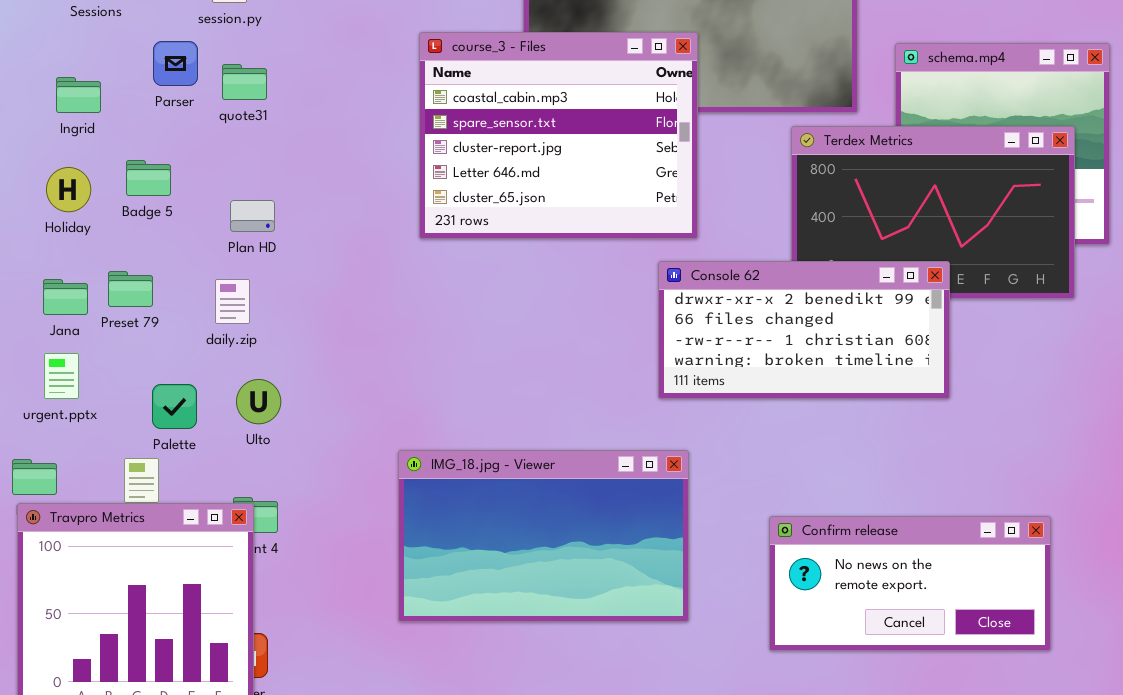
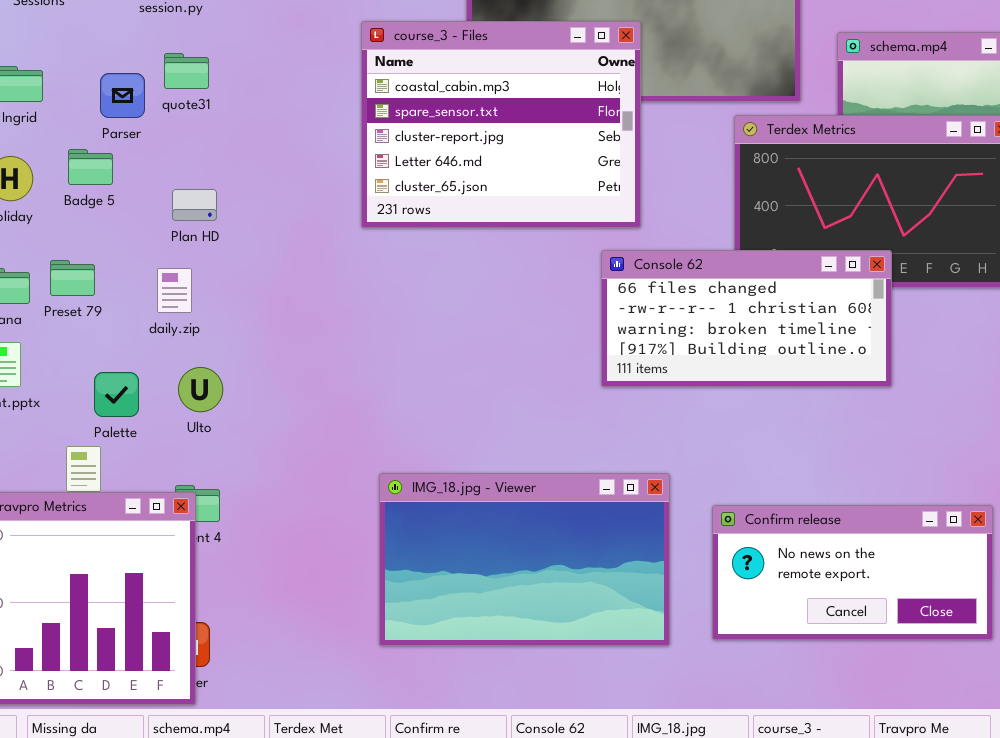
Parser: [153,41,198,86] -> [100,73,145,118], moved
Console 62: [658,261,950,399] -> [601,250,892,387], scrolled down 1 row
IMG_18.jpg - Viewer: [398,450,689,622] -> [379,473,670,646], moved

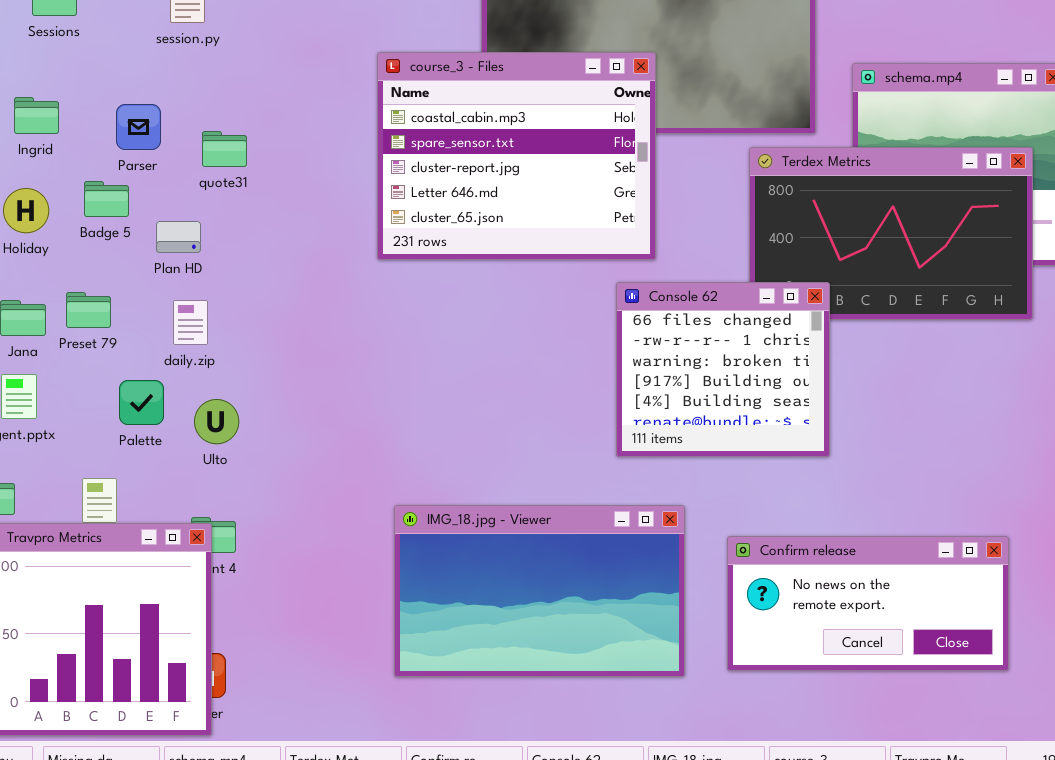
quote31: [164,53,209,89] -> [202,131,247,167], moved
Plan HD: [172,189,217,221] -> [156,221,201,253], moved
Console 62: [601,250,892,387] -> [616,282,830,457], resized
Palette: [94,372,139,417] -> [119,380,164,425], moved

